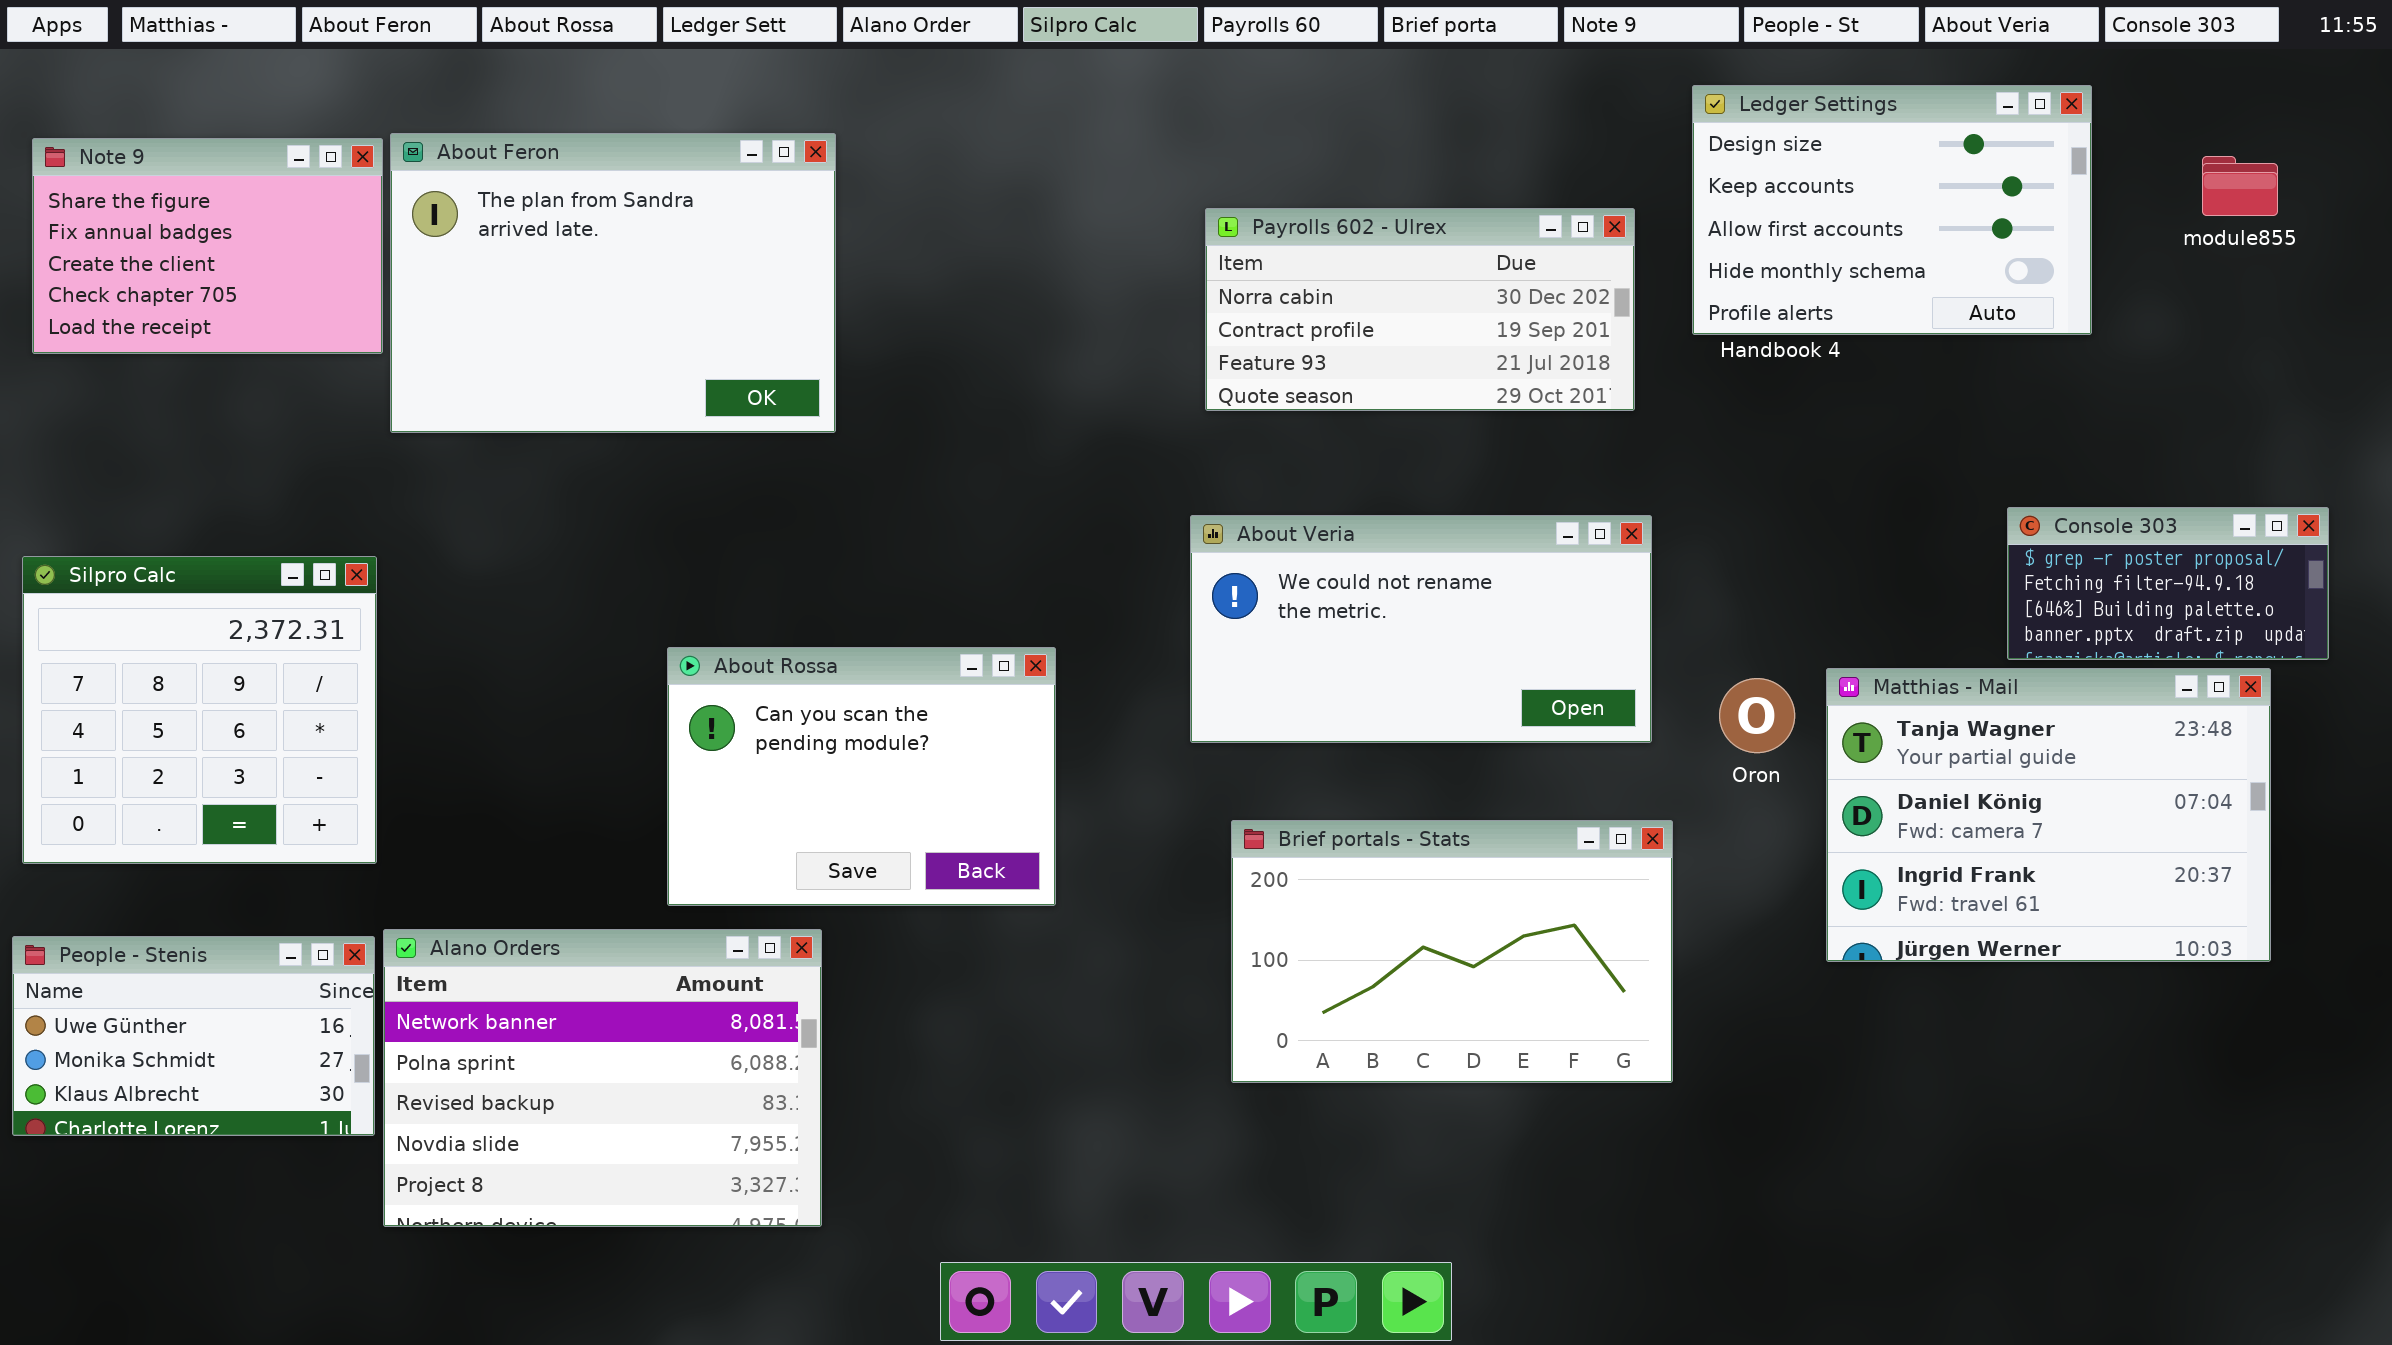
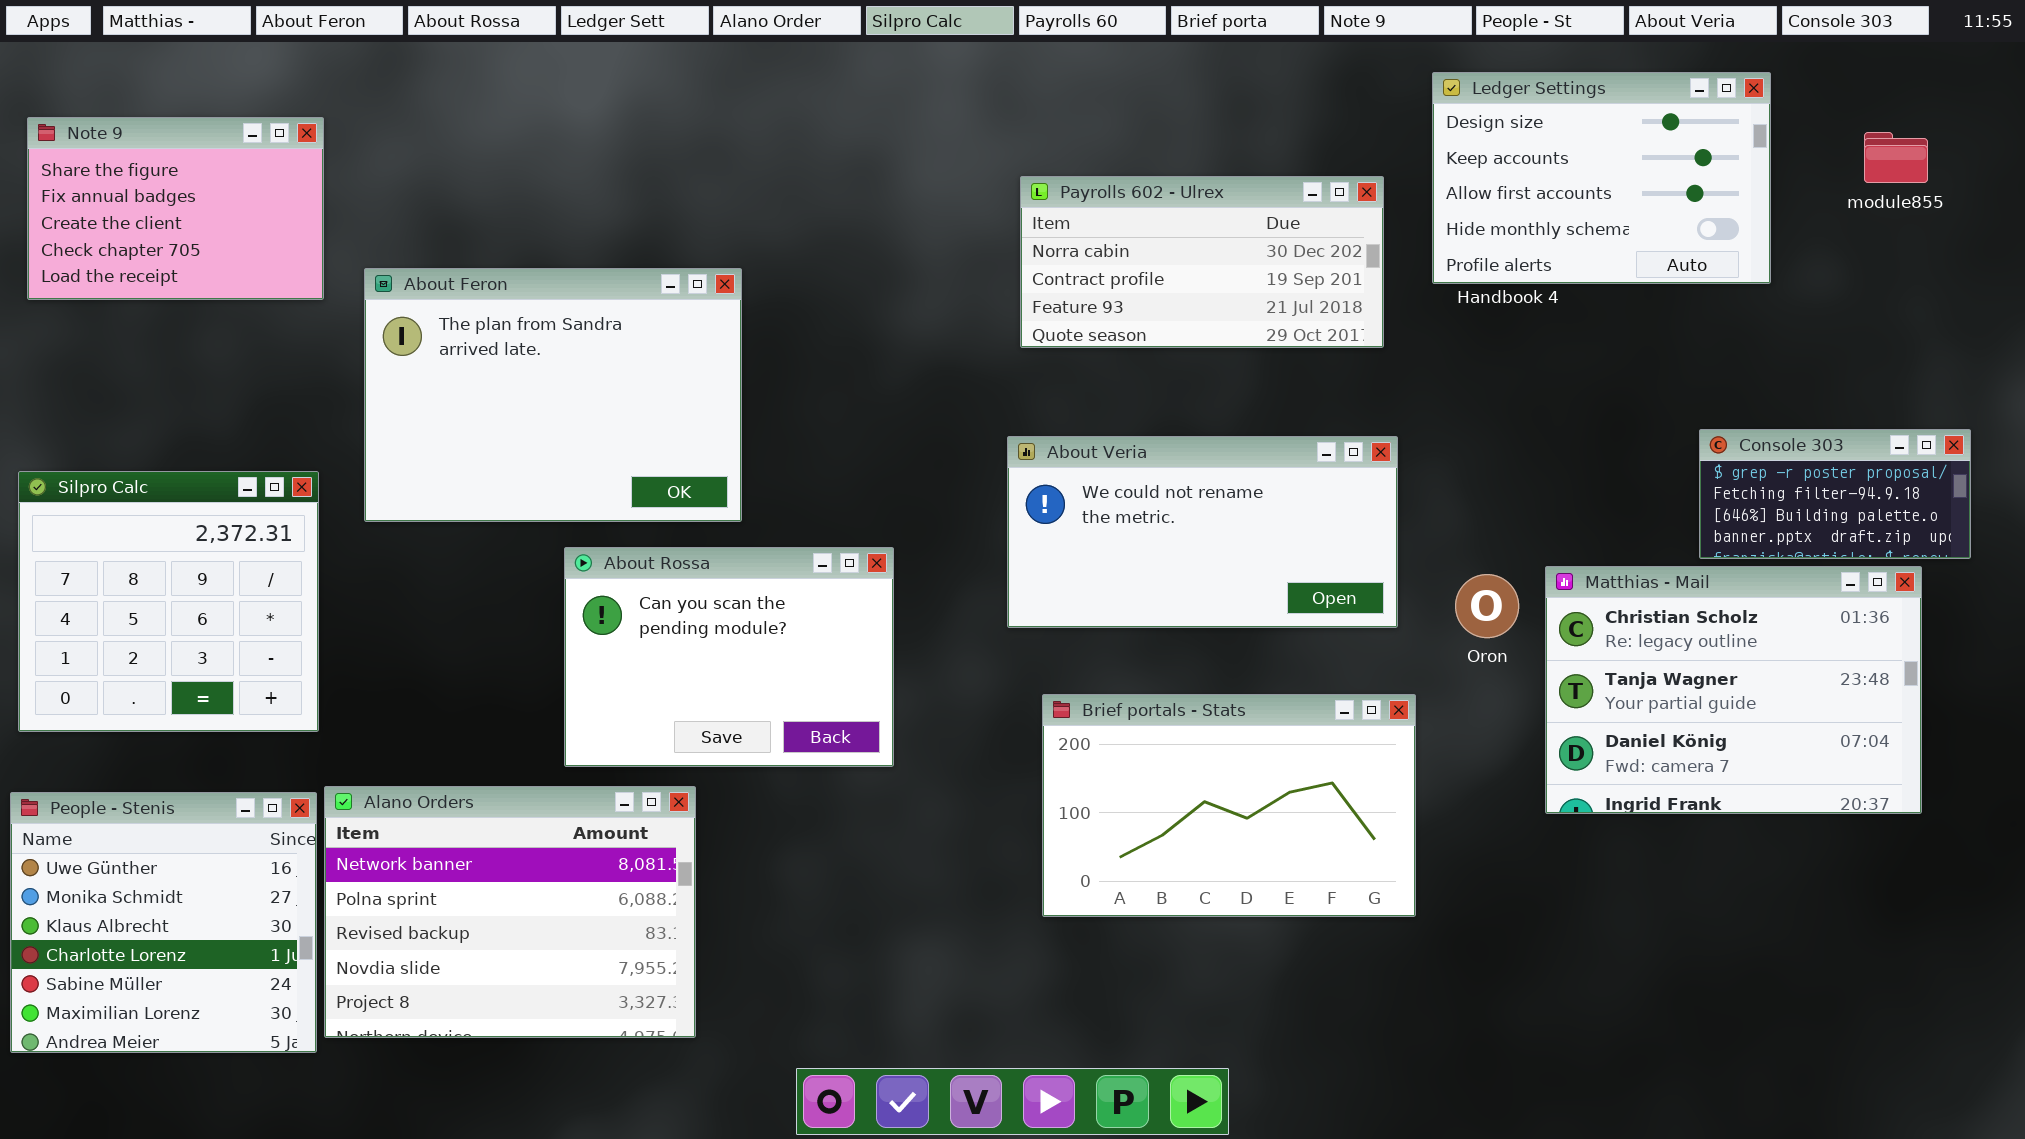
About Feron: [390,133,836,433] -> [364,268,742,522], moved
Matthias - Mail: [1826,668,2271,962] -> [1545,566,1922,814], scrolled up 1 row
People - Stenis: [12,936,375,1136] -> [10,792,317,1053], resized

